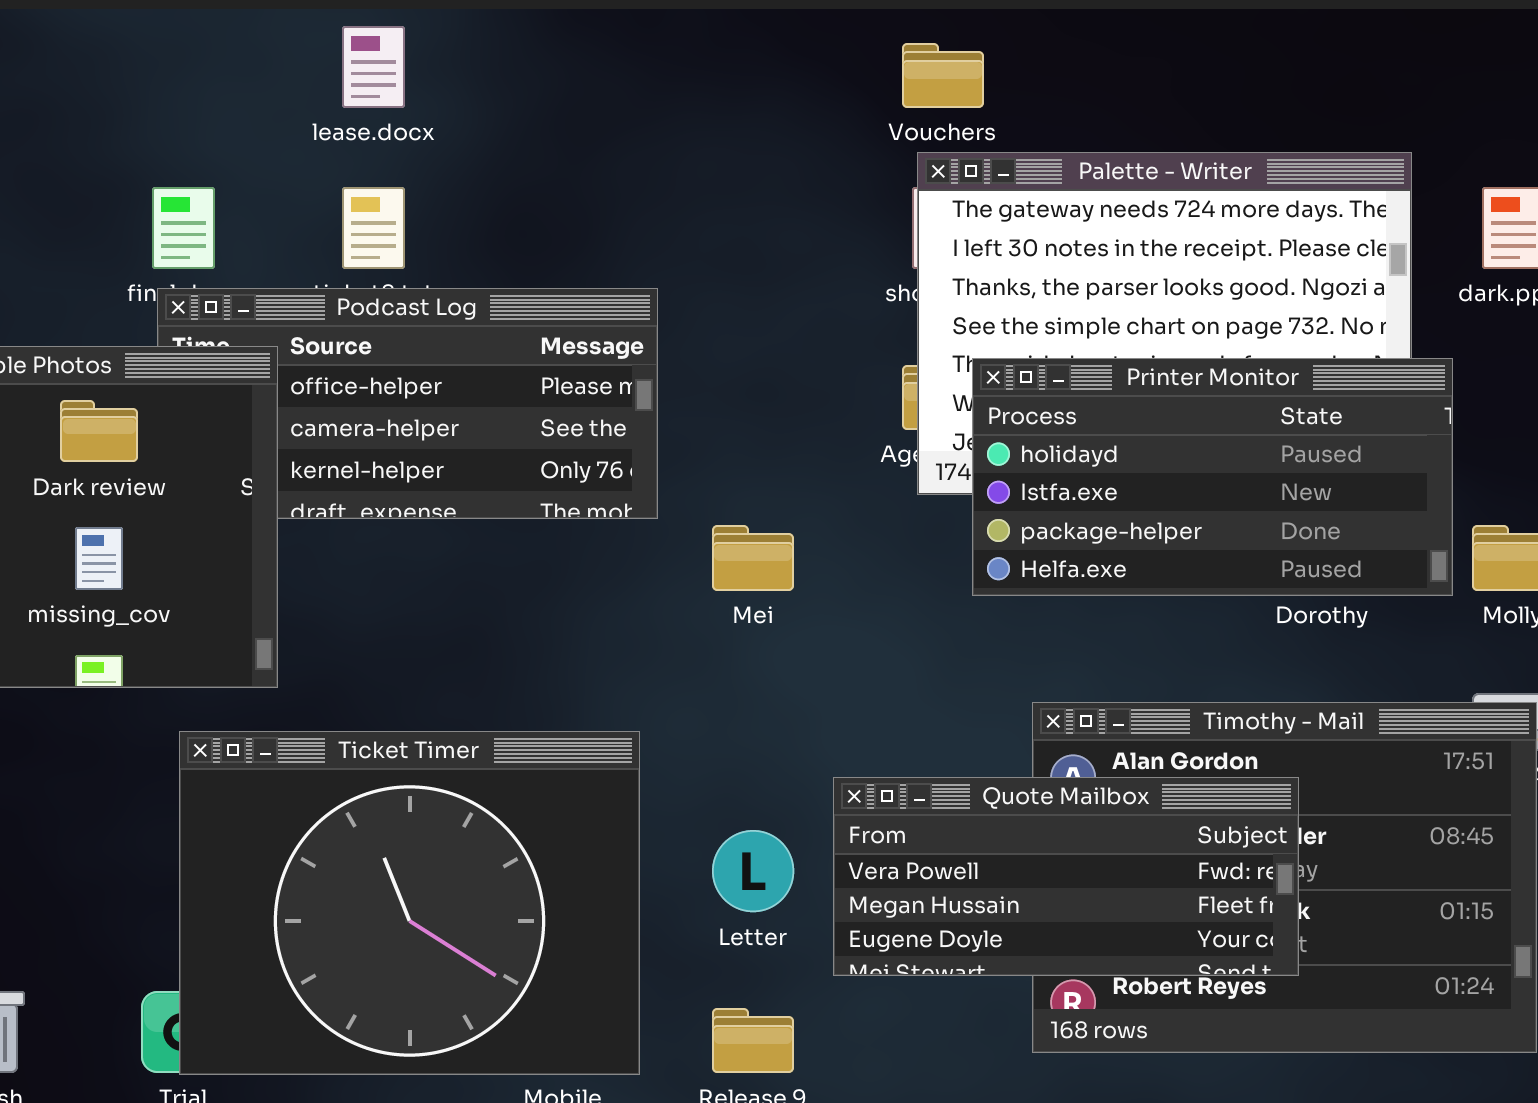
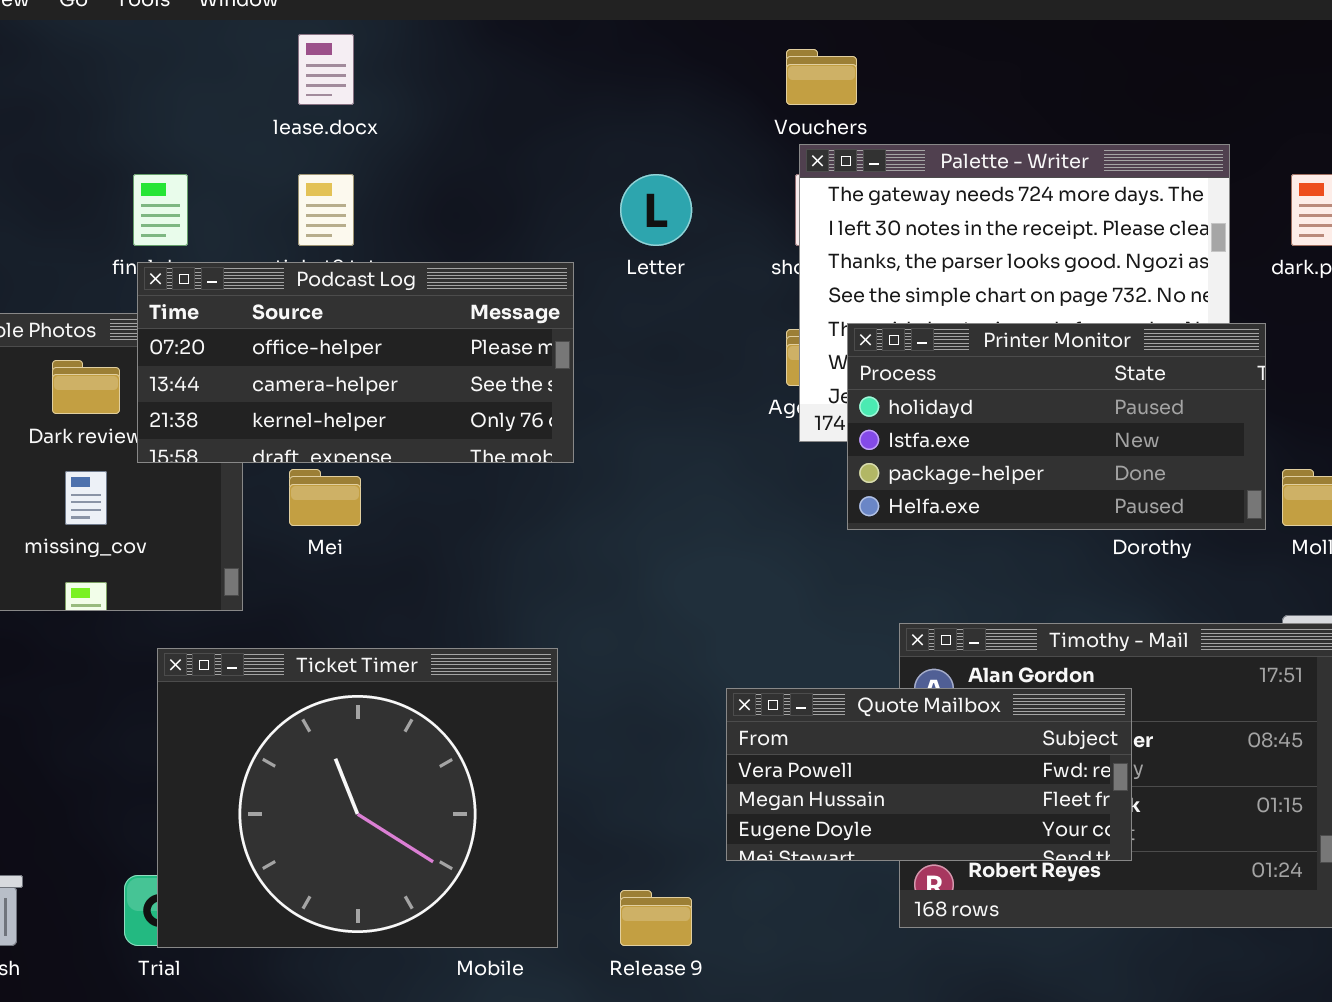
Podcast Log: [157,288,658,519] -> [137,262,574,463], raised
Mei: [712,525,794,591] -> [289,469,361,526], moved
Letter: [712,830,794,912] -> [620,174,692,246], moved

